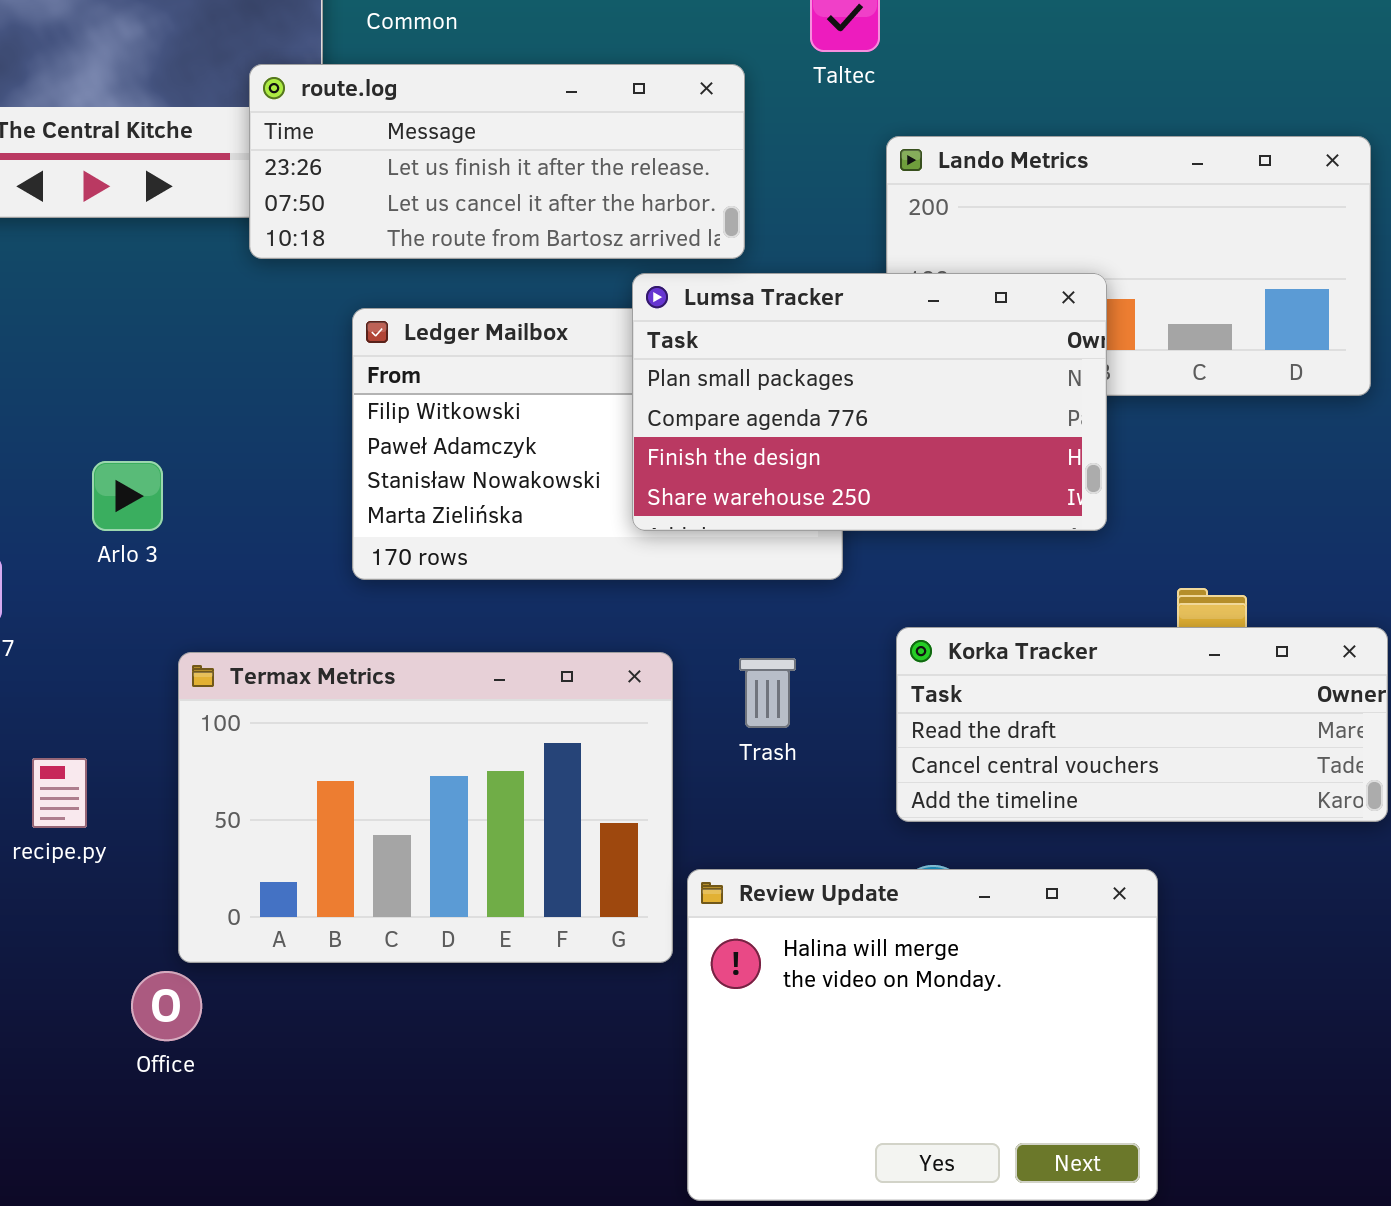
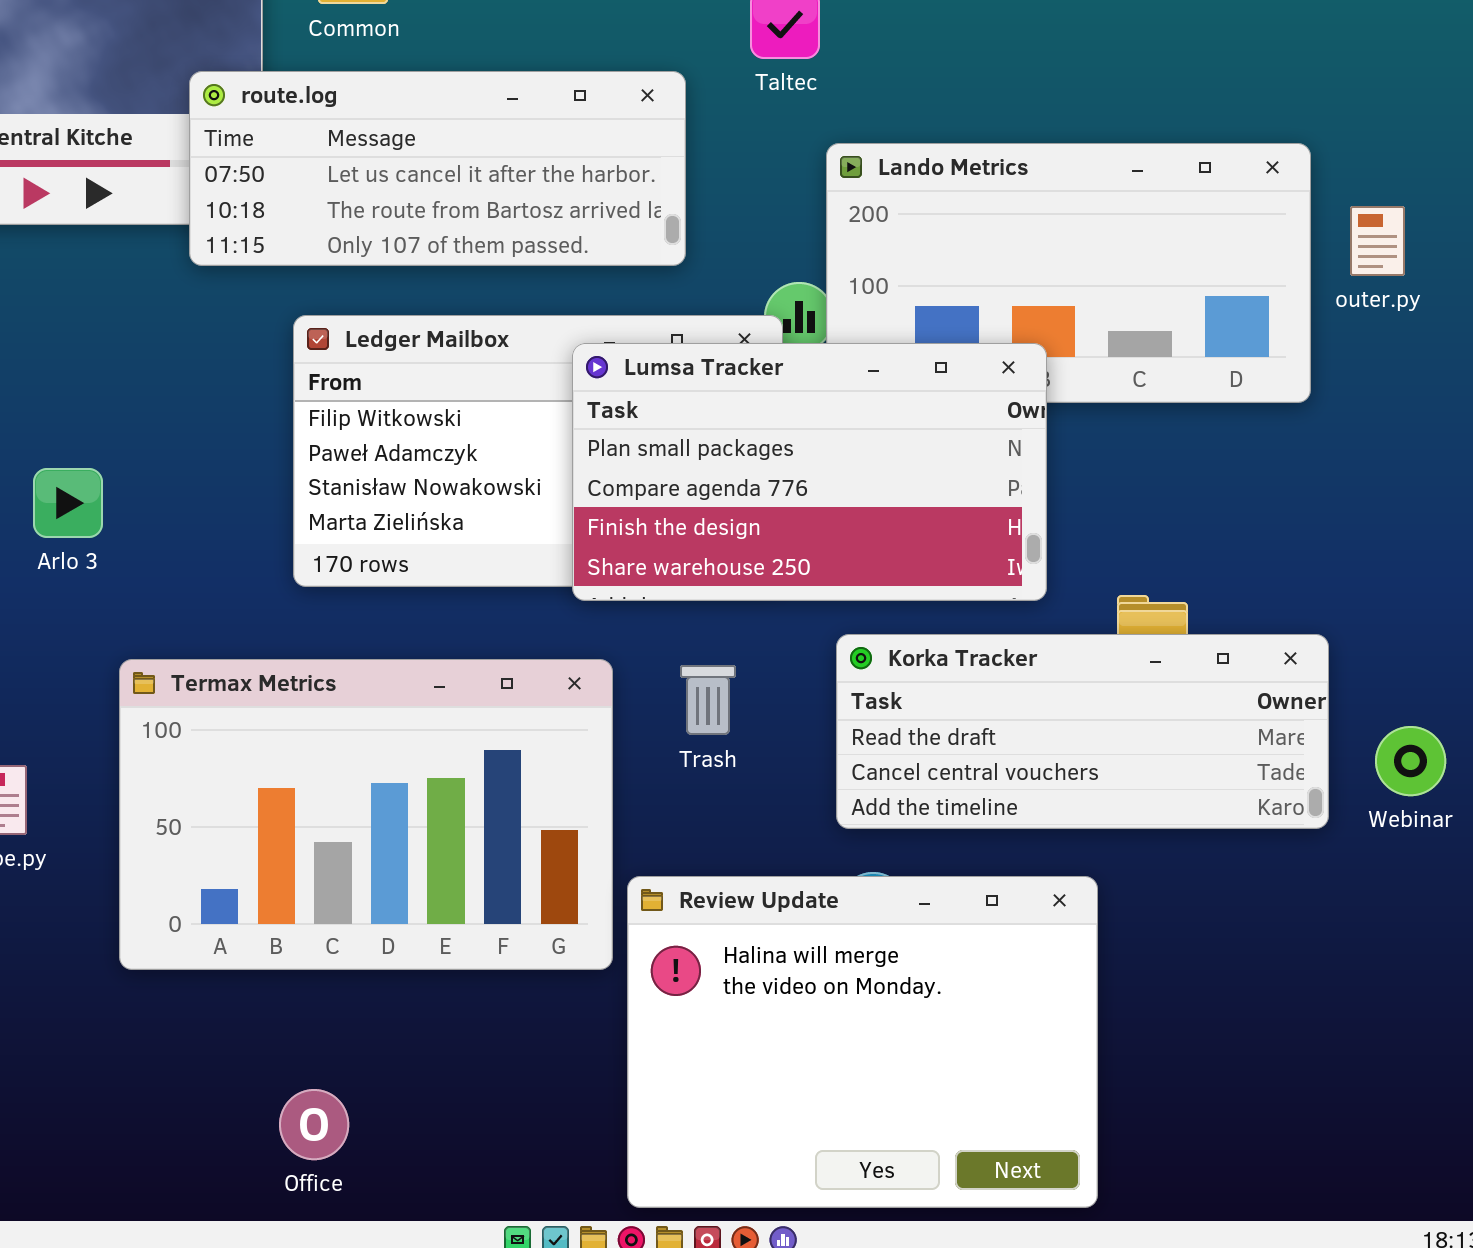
route.log: [249,64,745,259] -> [189,71,686,266], scrolled down 1 row
Lumsa Tracker: [632,273,1107,531] -> [572,343,1047,601], moved
Office: [131,971,202,1041] -> [279,1089,349,1160], moved

